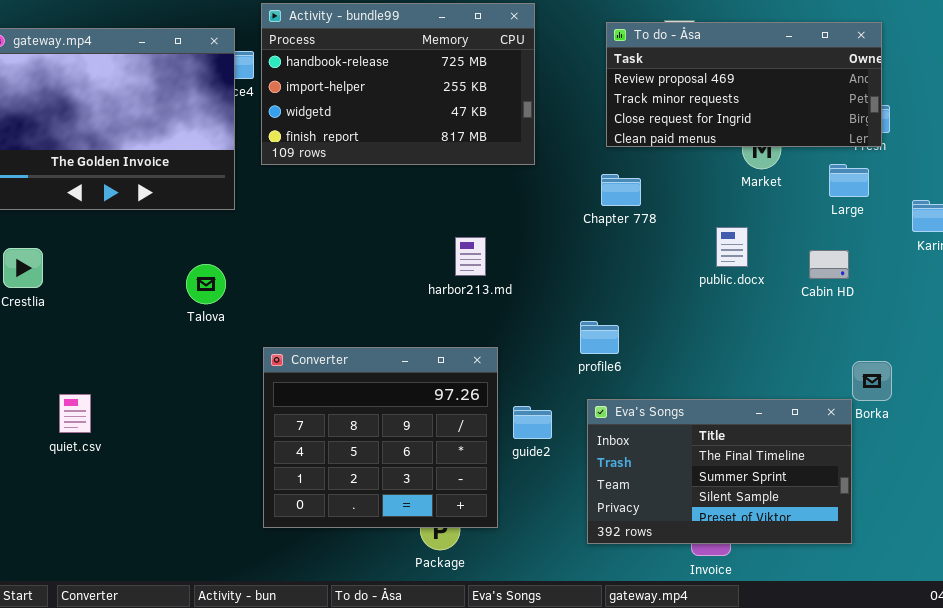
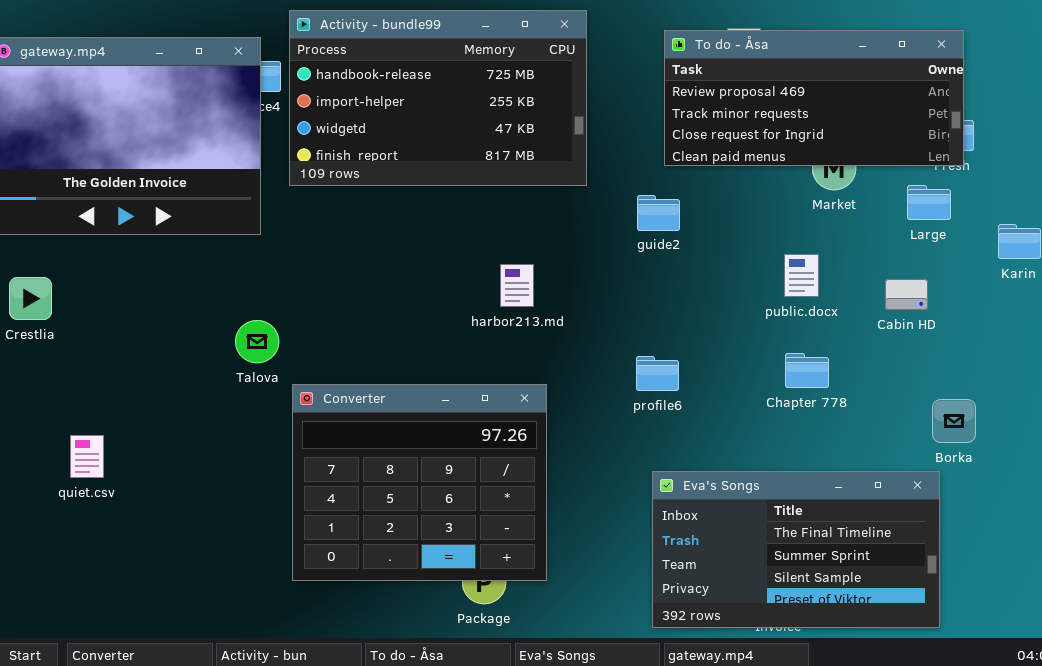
Chapter 778: [601,174,641,206] -> [785,353,829,388], moved
Talova: [186,264,226,304] -> [235,320,279,363], moved
Eva's Songs: [587,399,852,544] -> [652,471,940,628], moved
guide2: [513,406,552,439] -> [637,195,680,231], moved

